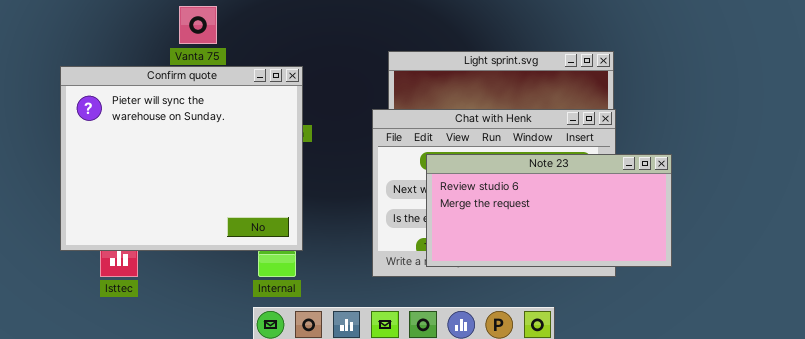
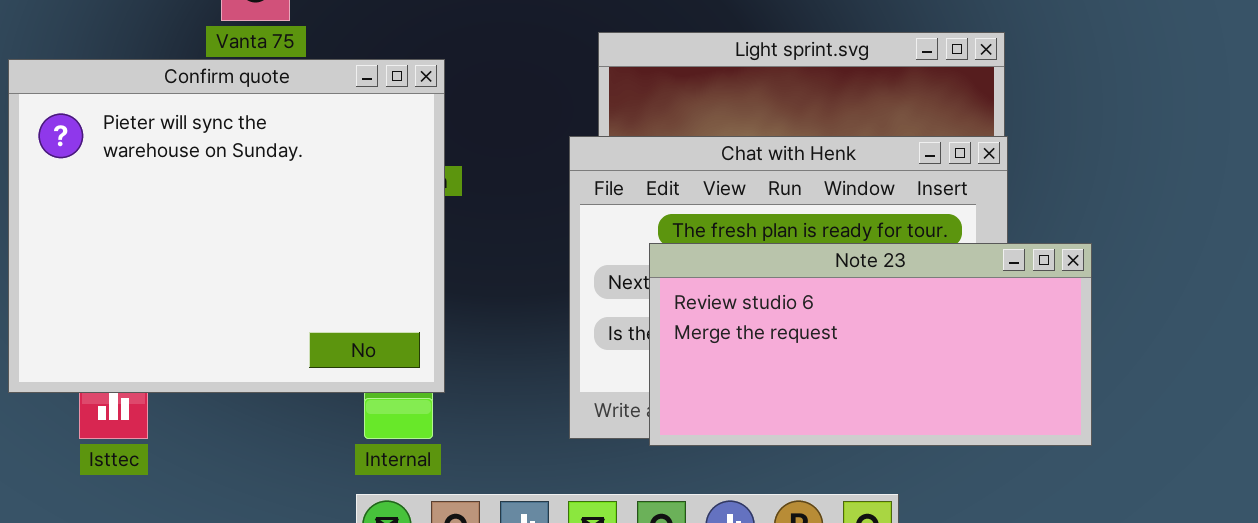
Note 23: [426,154,672,267] -> [649,243,1092,446], moved

